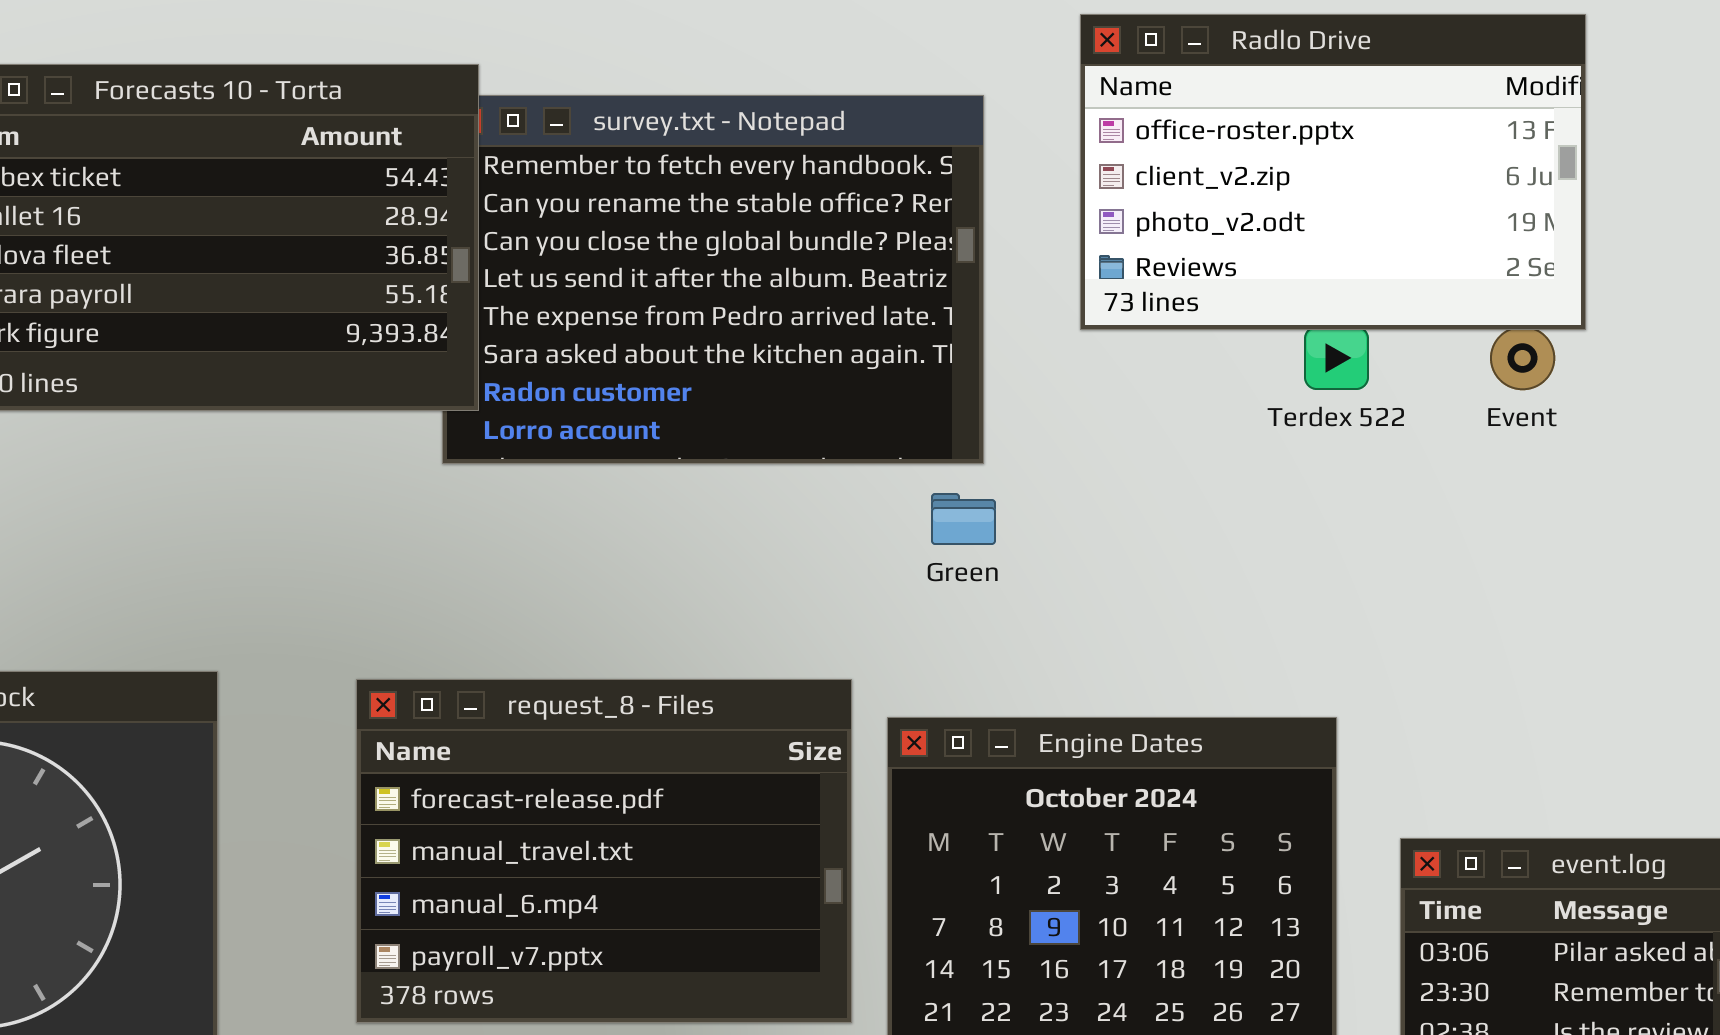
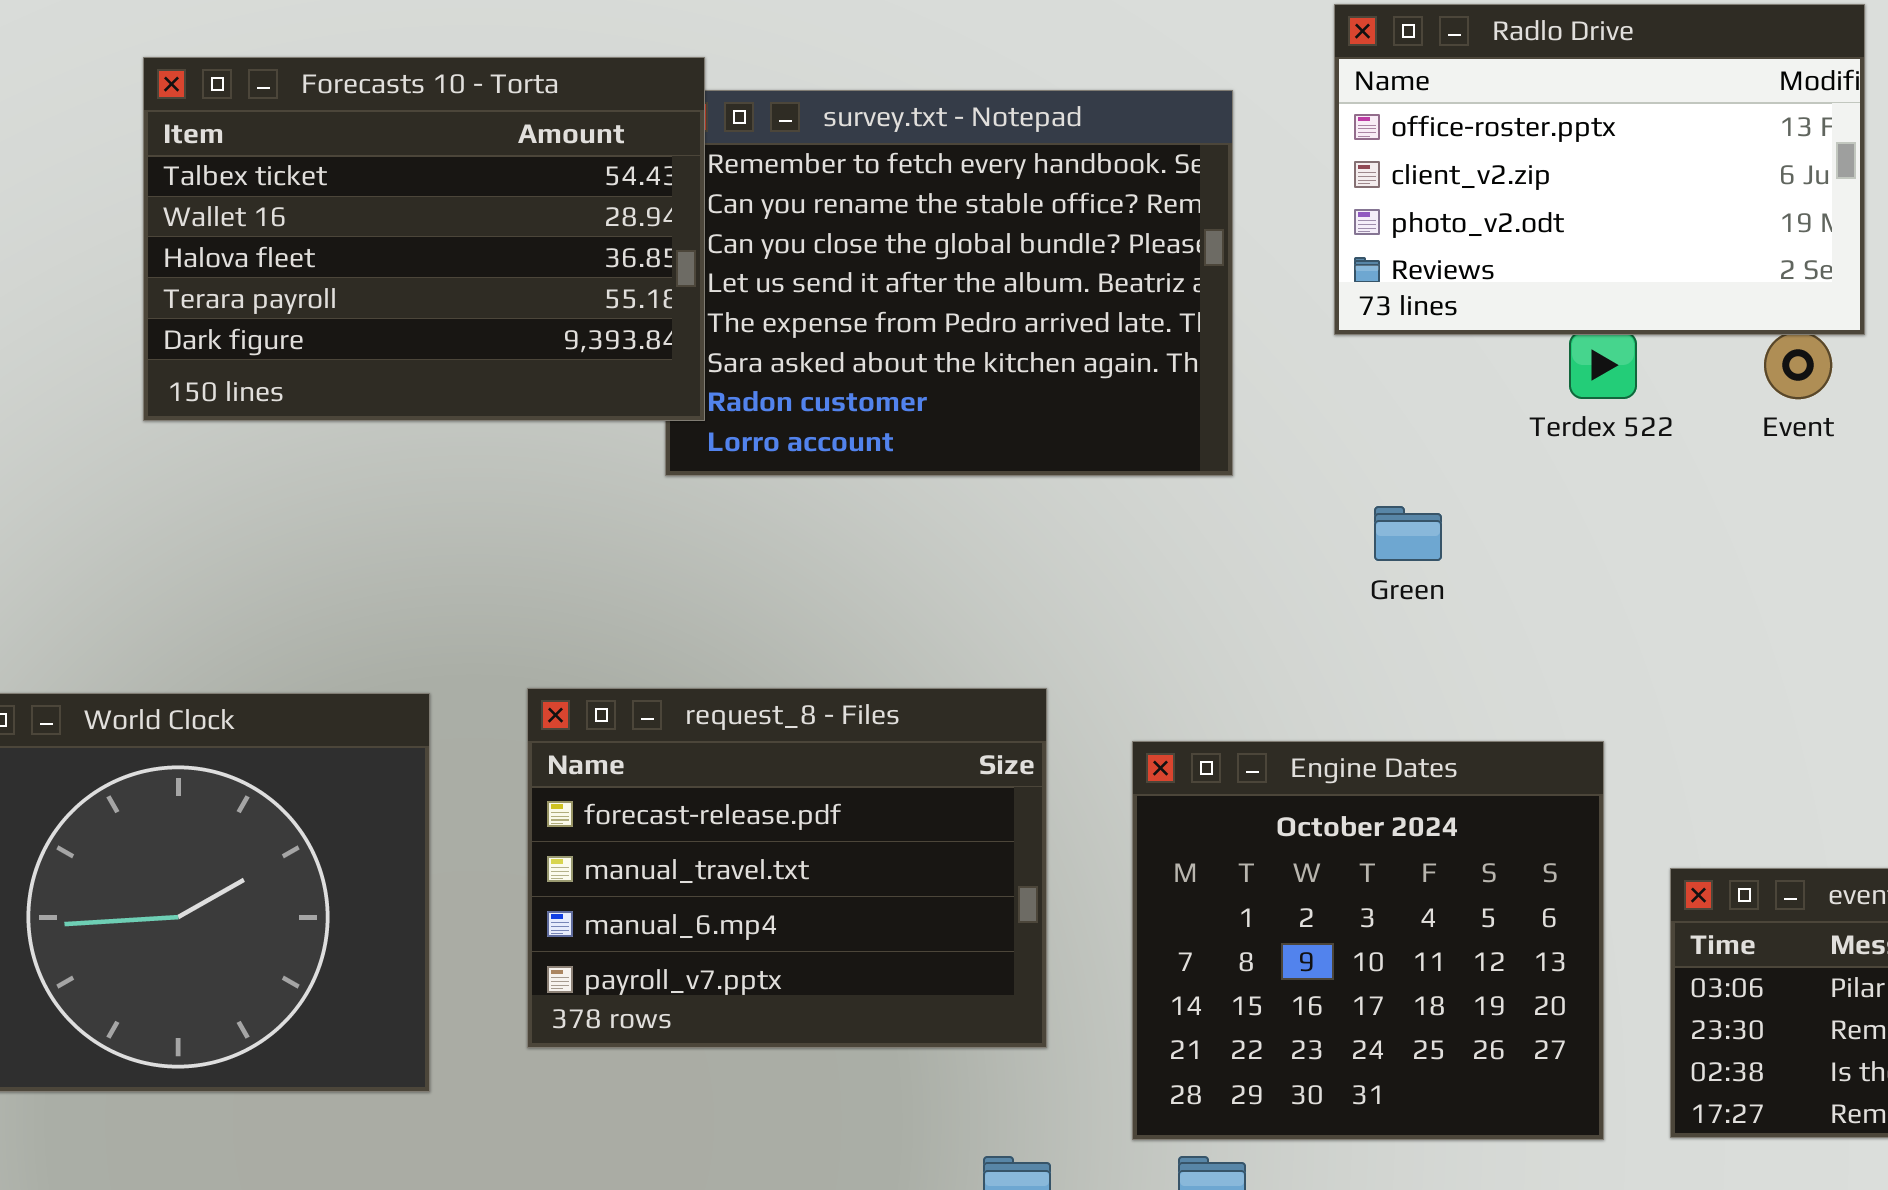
Green: [931,493,996,545] -> [1374,506,1442,561], moved
request_8 - Files: [356,679,852,1023] -> [527,688,1047,1048], moved

